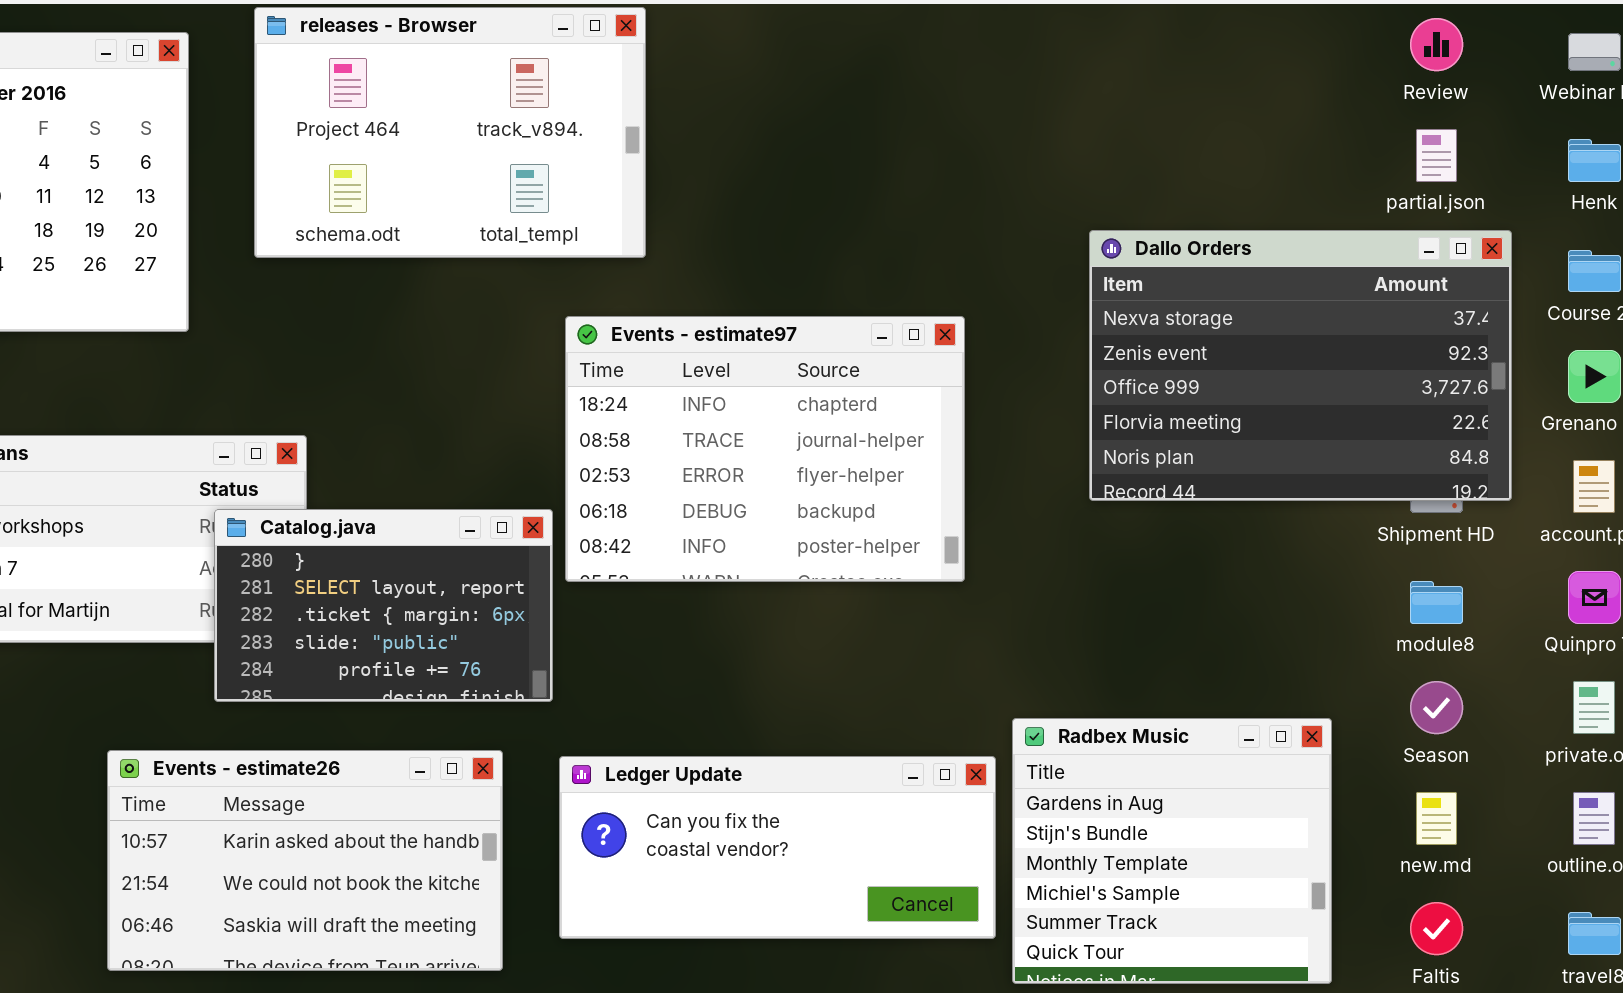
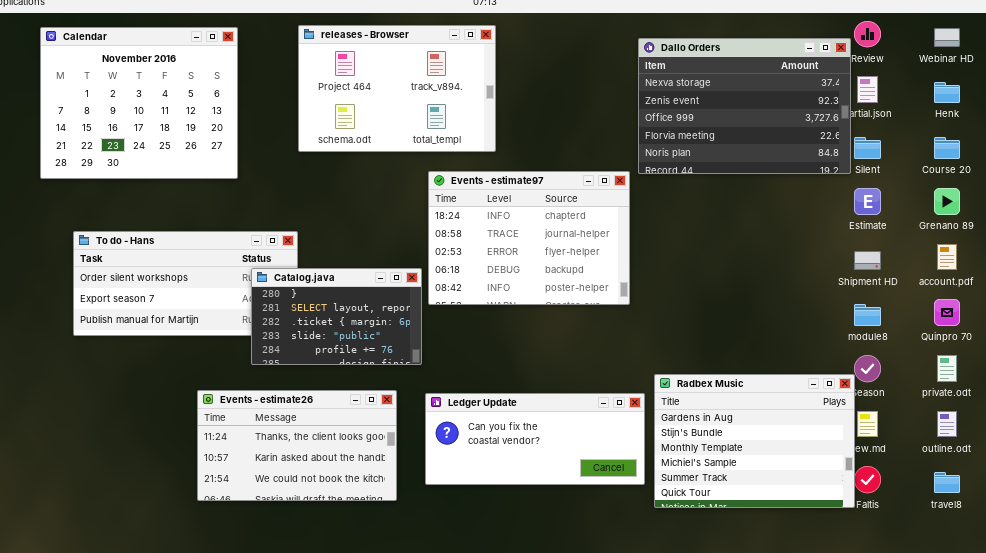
releases - Browser: [254,7,646,258] -> [298,25,496,152], moved
Dallo Orders: [1089,230,1512,501] -> [638,38,851,174], moved
Radbex Music: [1012,718,1332,984] -> [654,374,855,508], resized
Events - estimate26: [107,750,503,971] -> [197,390,397,501], scrolled up 1 row

